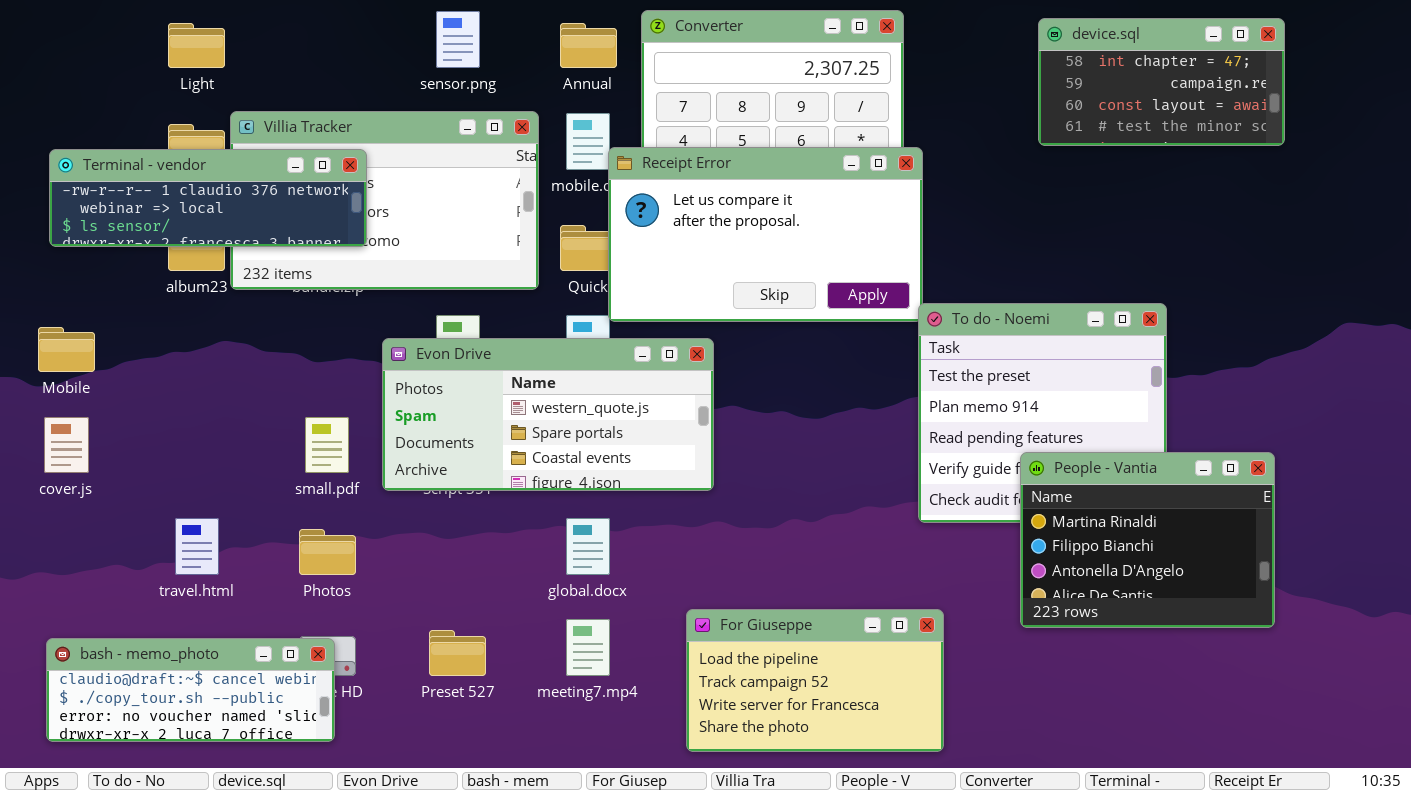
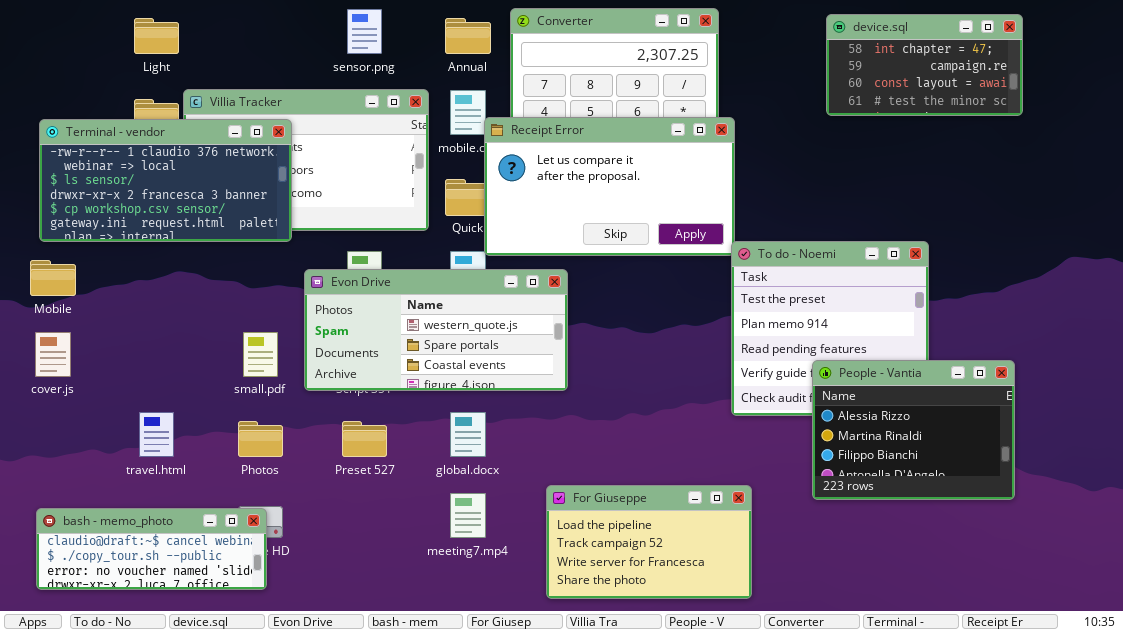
Terminal - vendor: [49,149,367,247] -> [39,119,292,242], resized
People - Vantia: [1020,452,1275,628] -> [812,360,1015,500], scrolled up 1 row
Preset 527: [429,630,486,676] -> [342,421,387,457], moved

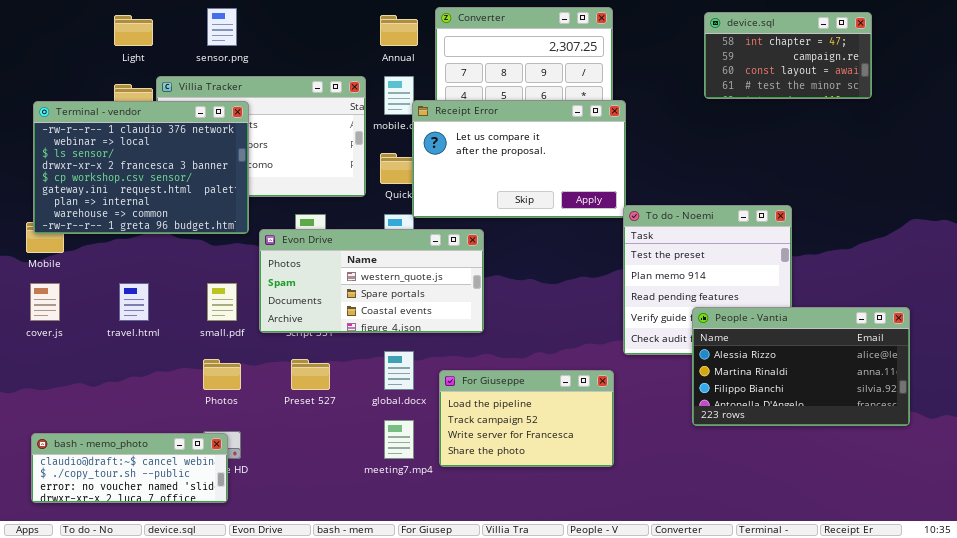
sensor.png: [347,9,382,54] -> [207,8,237,46], moved
Terminal - vendor: [39,119,292,242] -> [33,101,249,234], resized
People - Vantia: [812,360,1015,500] -> [692,307,910,426], resized
travel.html: [139,412,174,457] -> [119,283,149,321], moved
For Giuseppe: [546,485,752,599] -> [439,370,614,467], moved

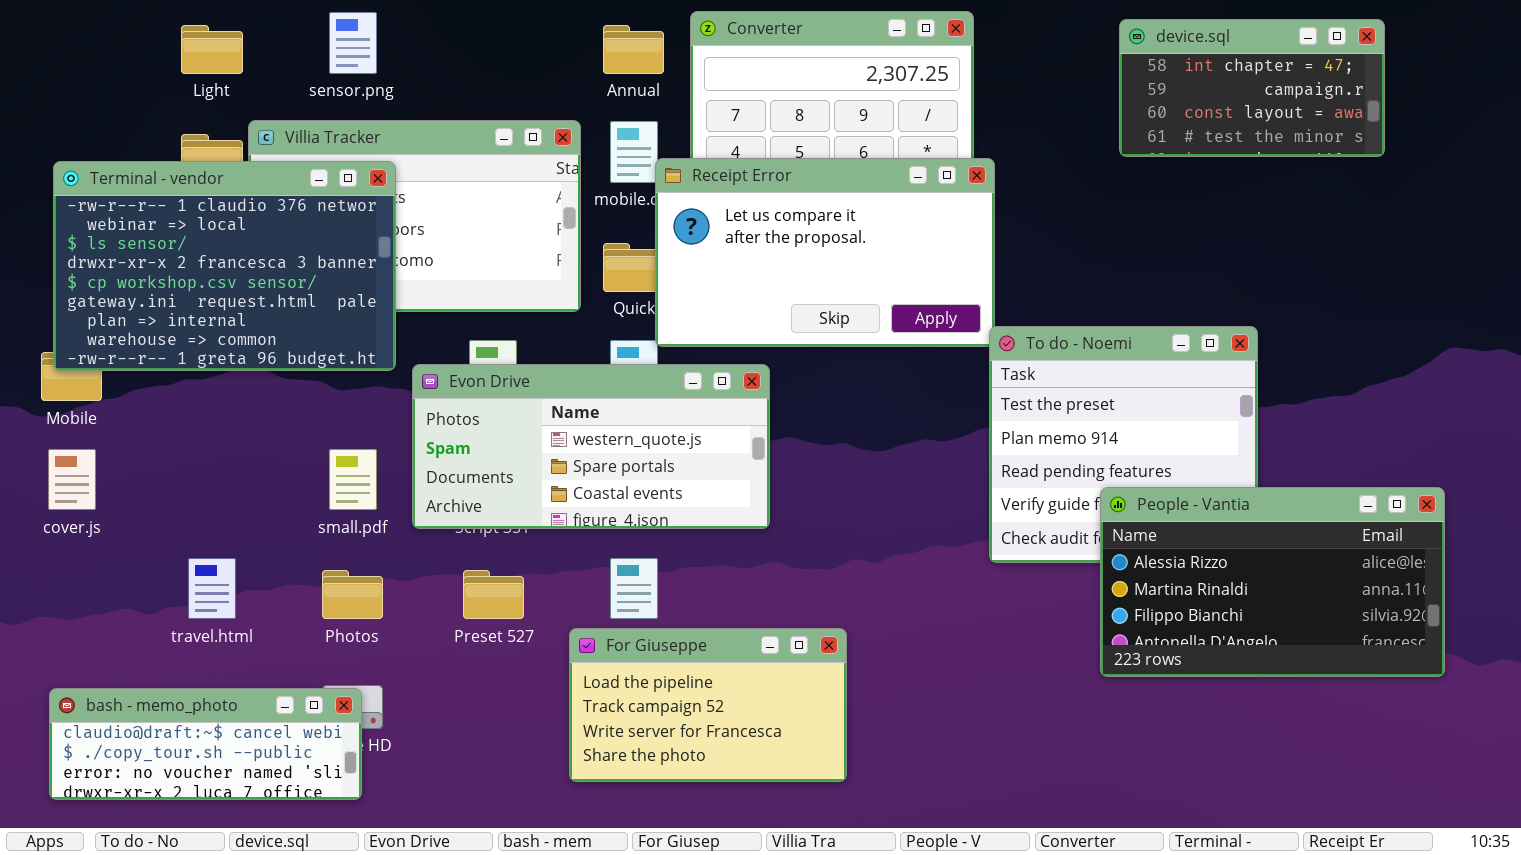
travel.html: [119,283,149,321] -> [188,558,236,619], moved
For Giuseppe: [439,370,614,467] -> [569,628,847,782], moved

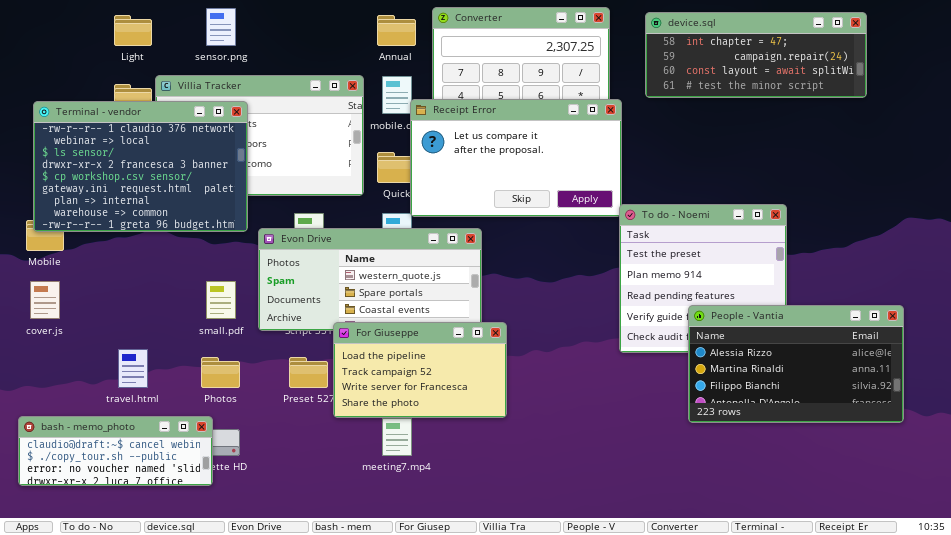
device.sql: [1119,19,1385,157] -> [645,12,867,98], resized
For Giuseppe: [569,628,847,782] -> [333,322,507,418], moved
bash - memo_photo: [49,688,362,800] -> [18,416,213,486], moved

